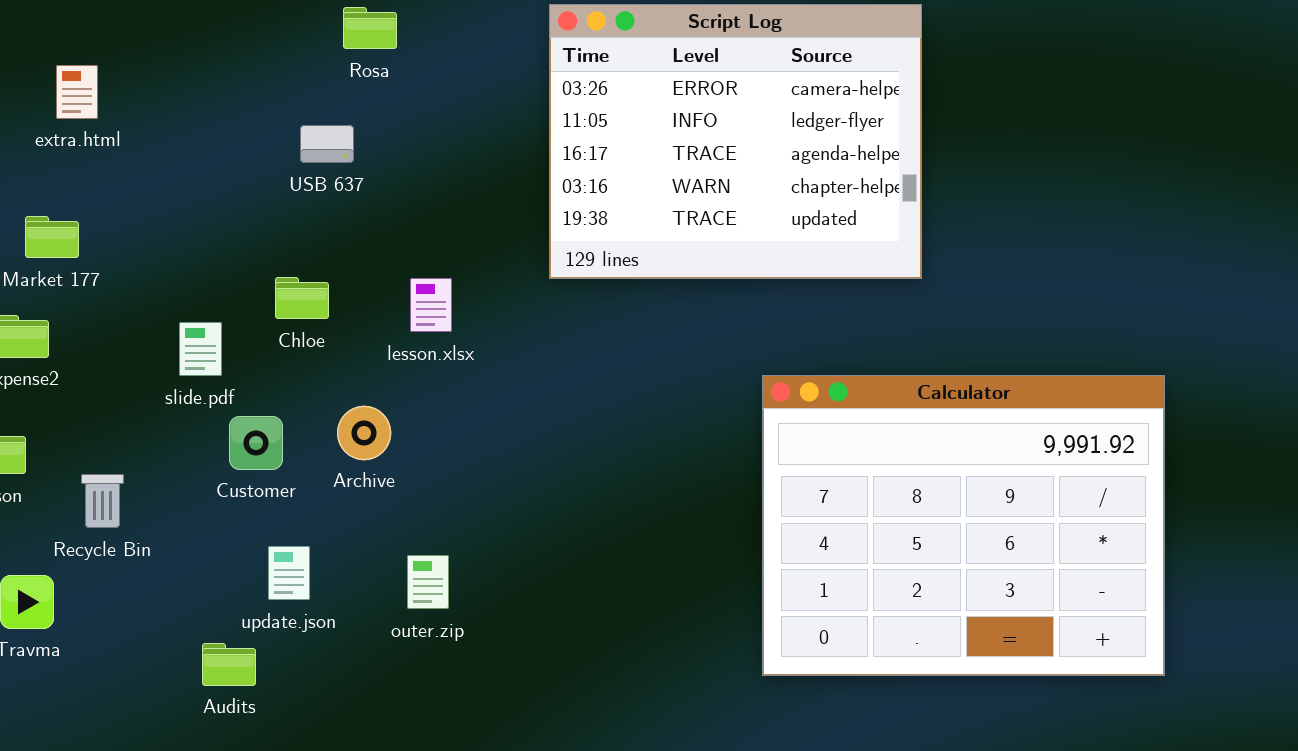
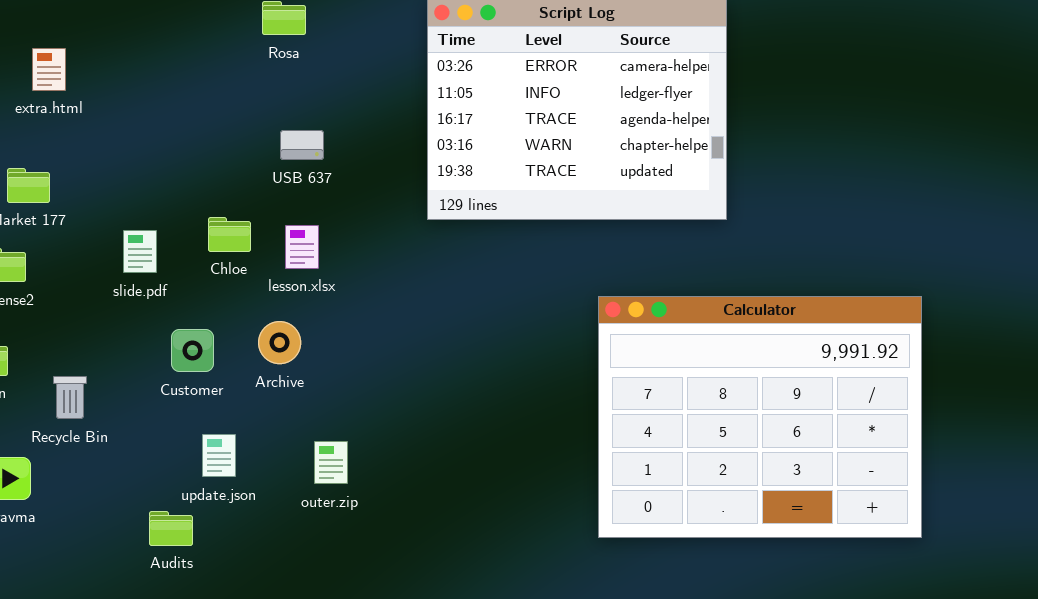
USB 637: [300,125,354,163] -> [280,130,324,160], moved
lesson.xlsx: [410,278,452,332] -> [285,225,319,269], moved
slide.pdf: [179,322,222,376] -> [123,230,157,273], moved

